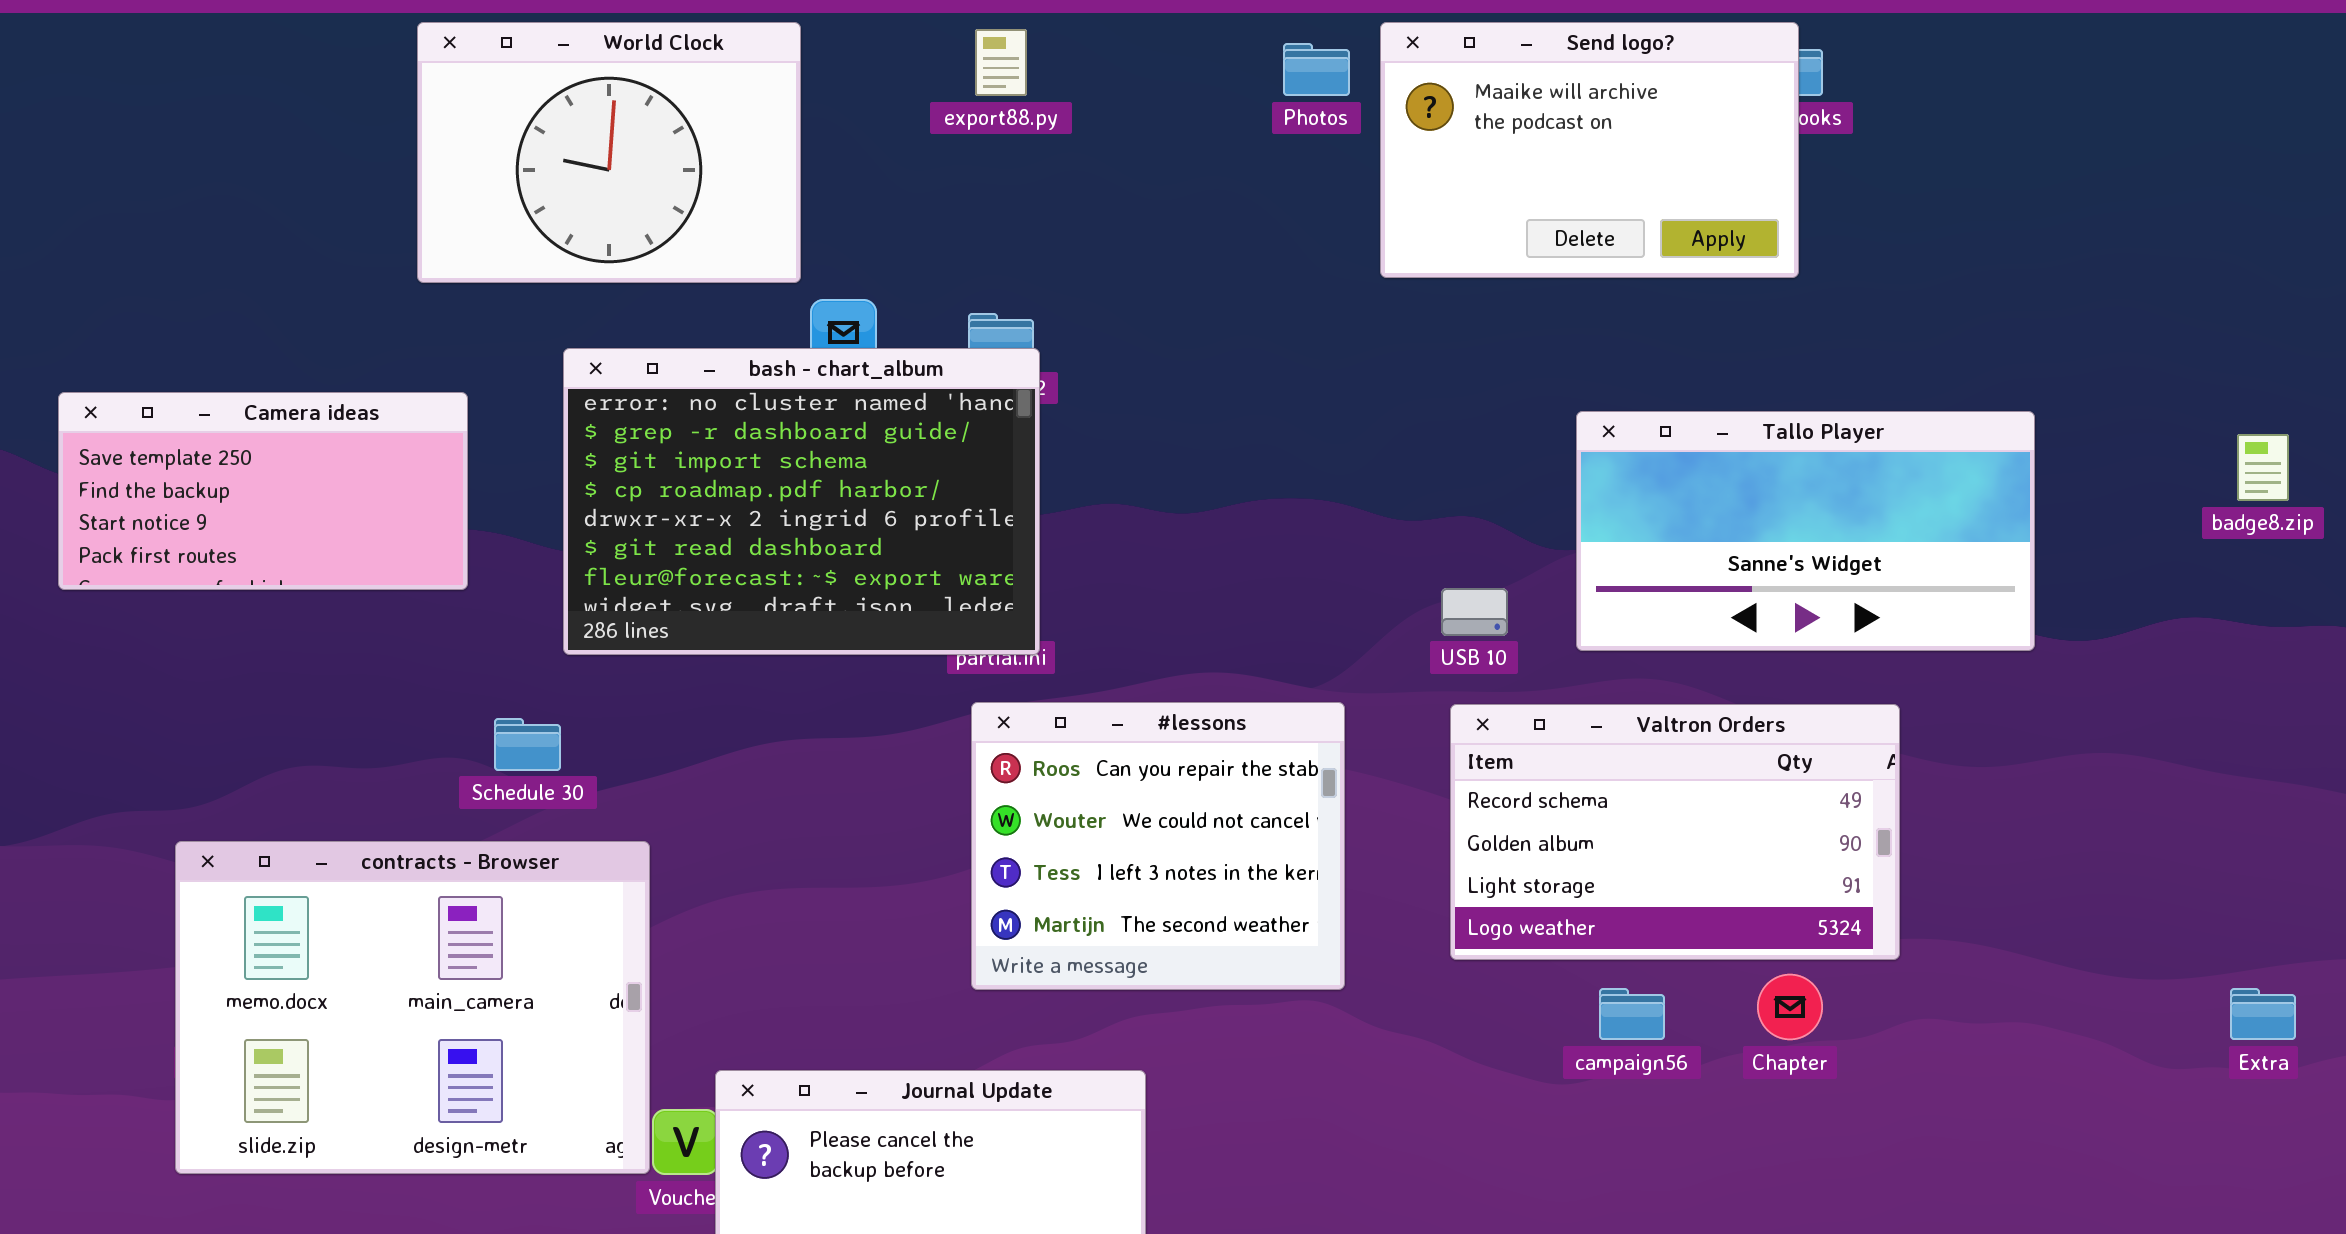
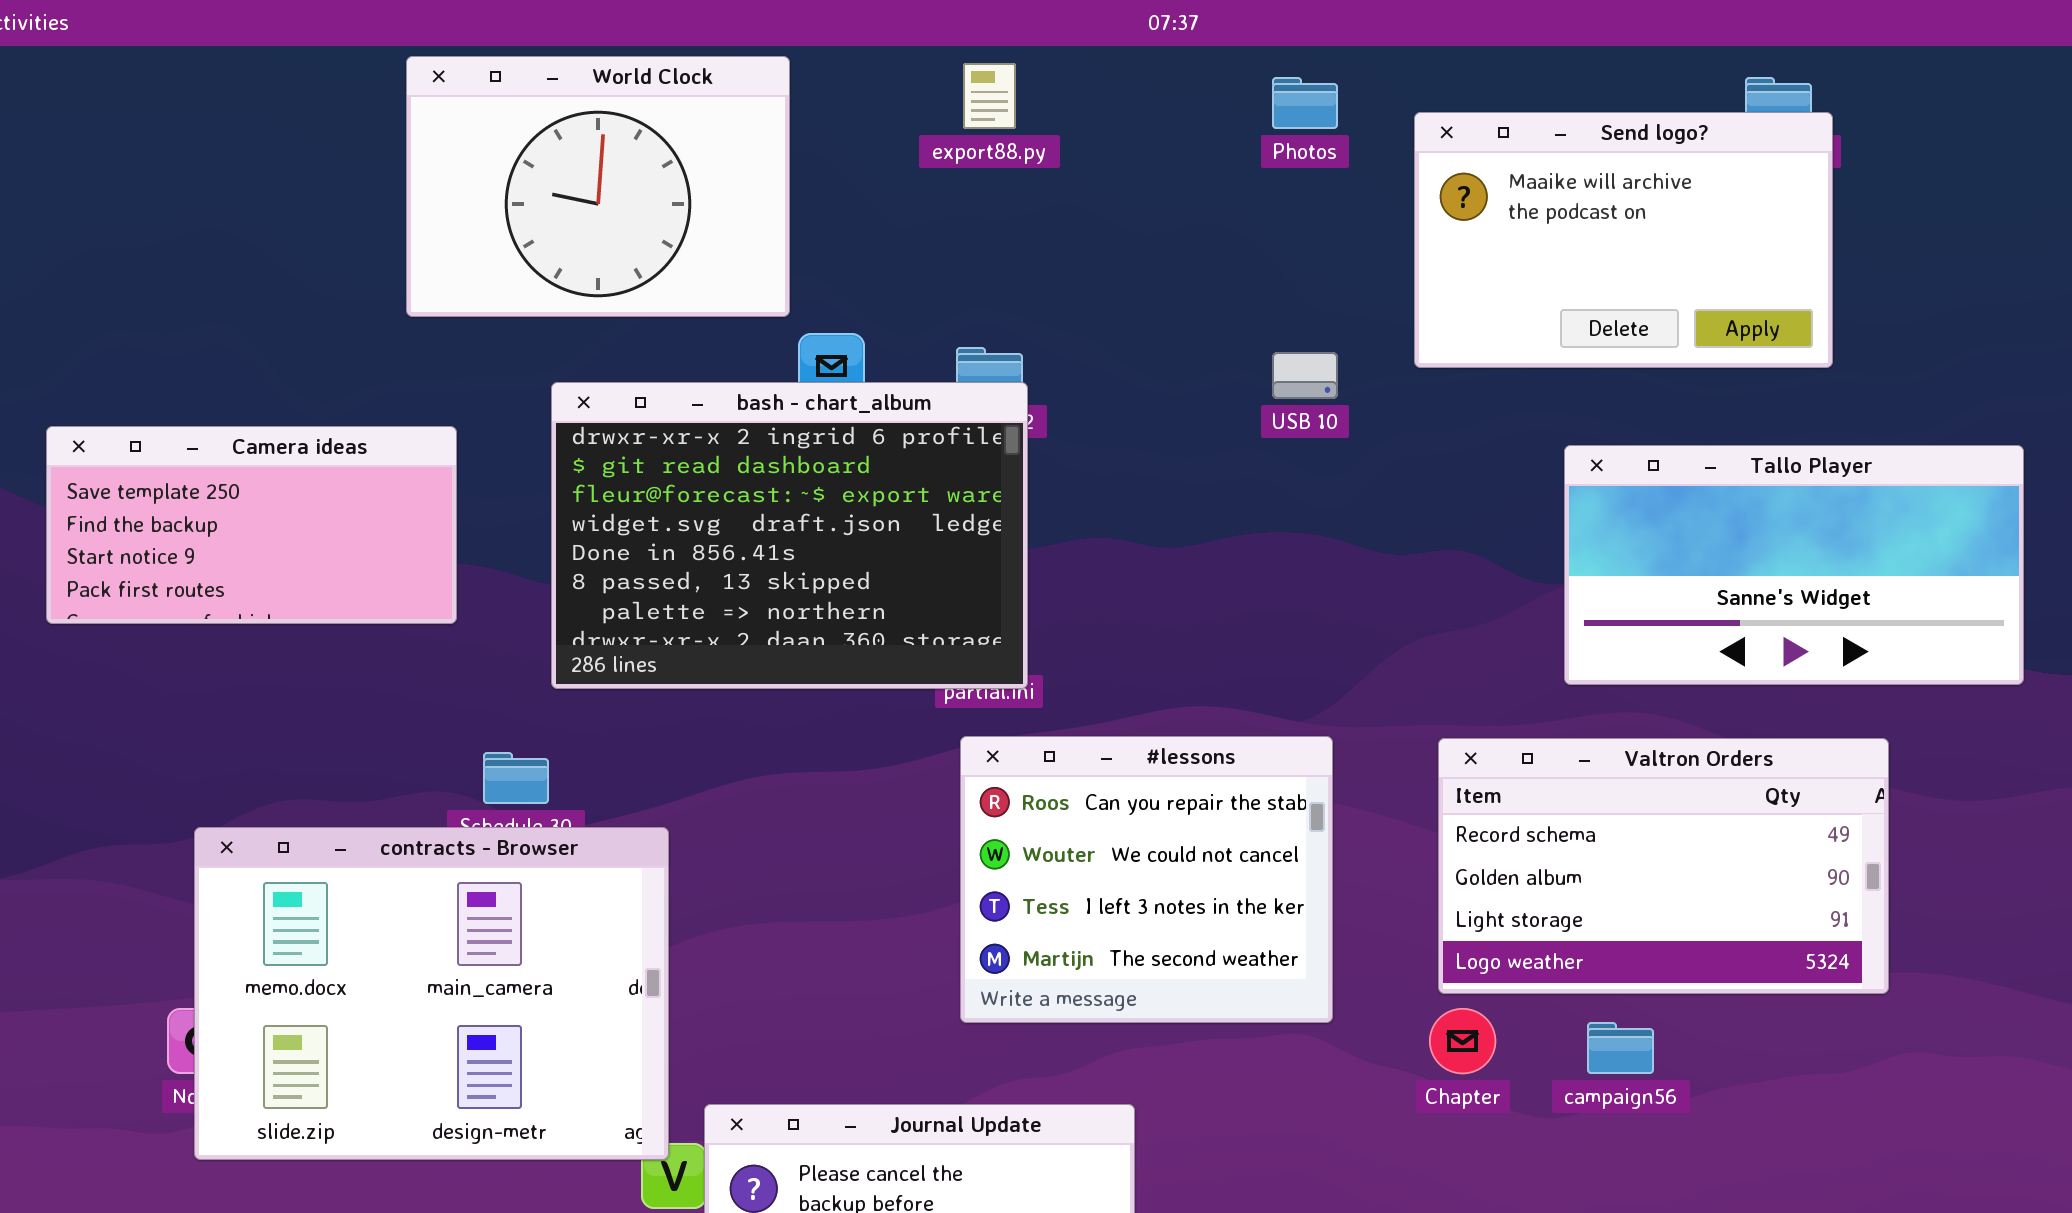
Send logo?: [1380,22,1799,278] -> [1414,112,1833,368], moved
bash - chart_album: [563,348,1040,655] -> [551,382,1028,689], scrolled down 4 rows
USB 10: [1441,588,1508,636] -> [1272,352,1338,399], moved
contracts - Browser: [175,841,650,1174] -> [194,827,669,1160], moved
Chapter: [1757,974,1823,1040] -> [1429,1008,1496,1074], moved

